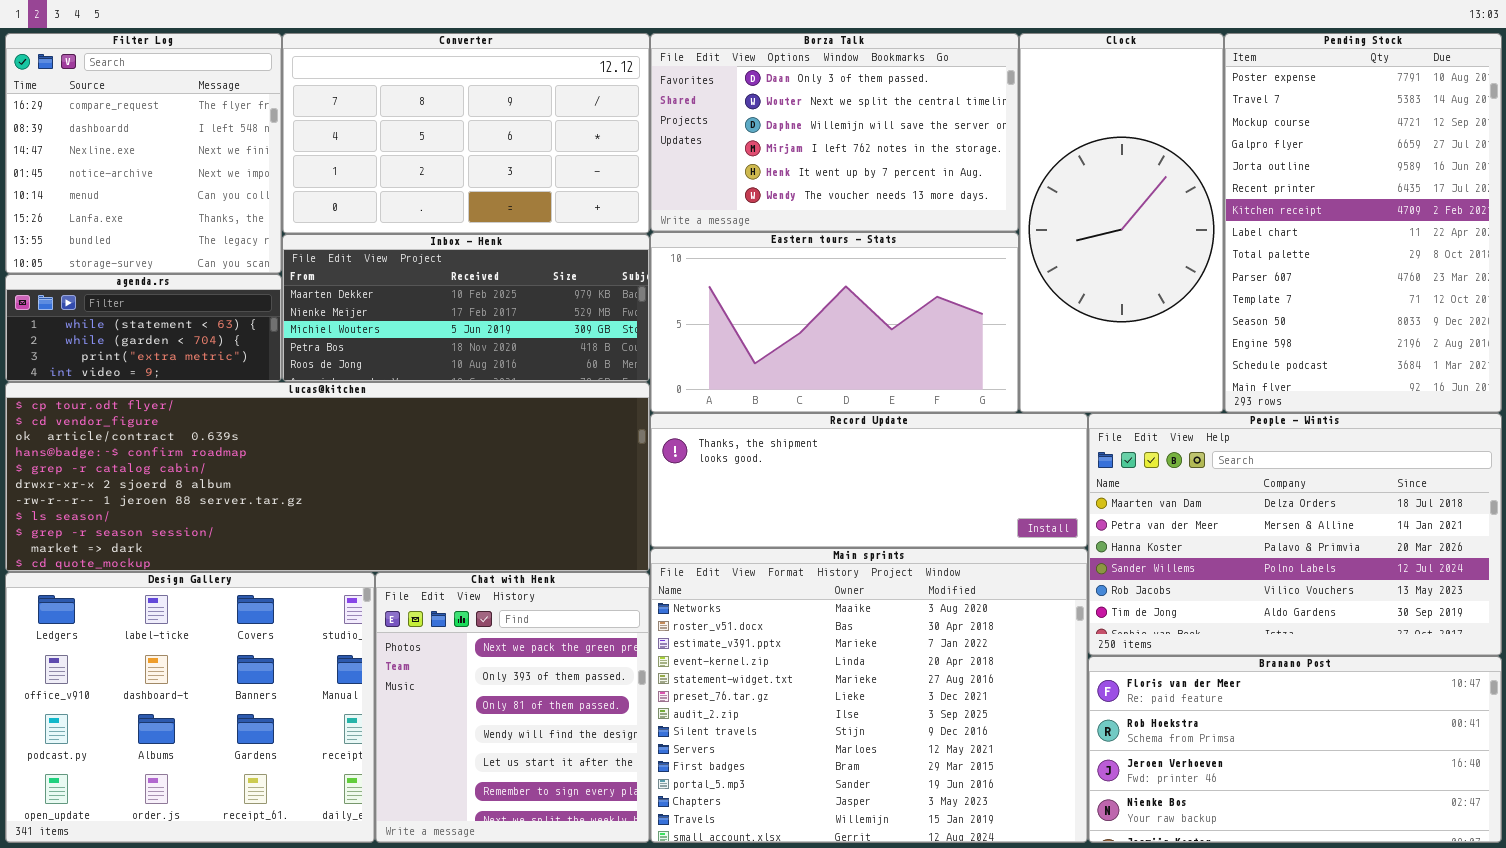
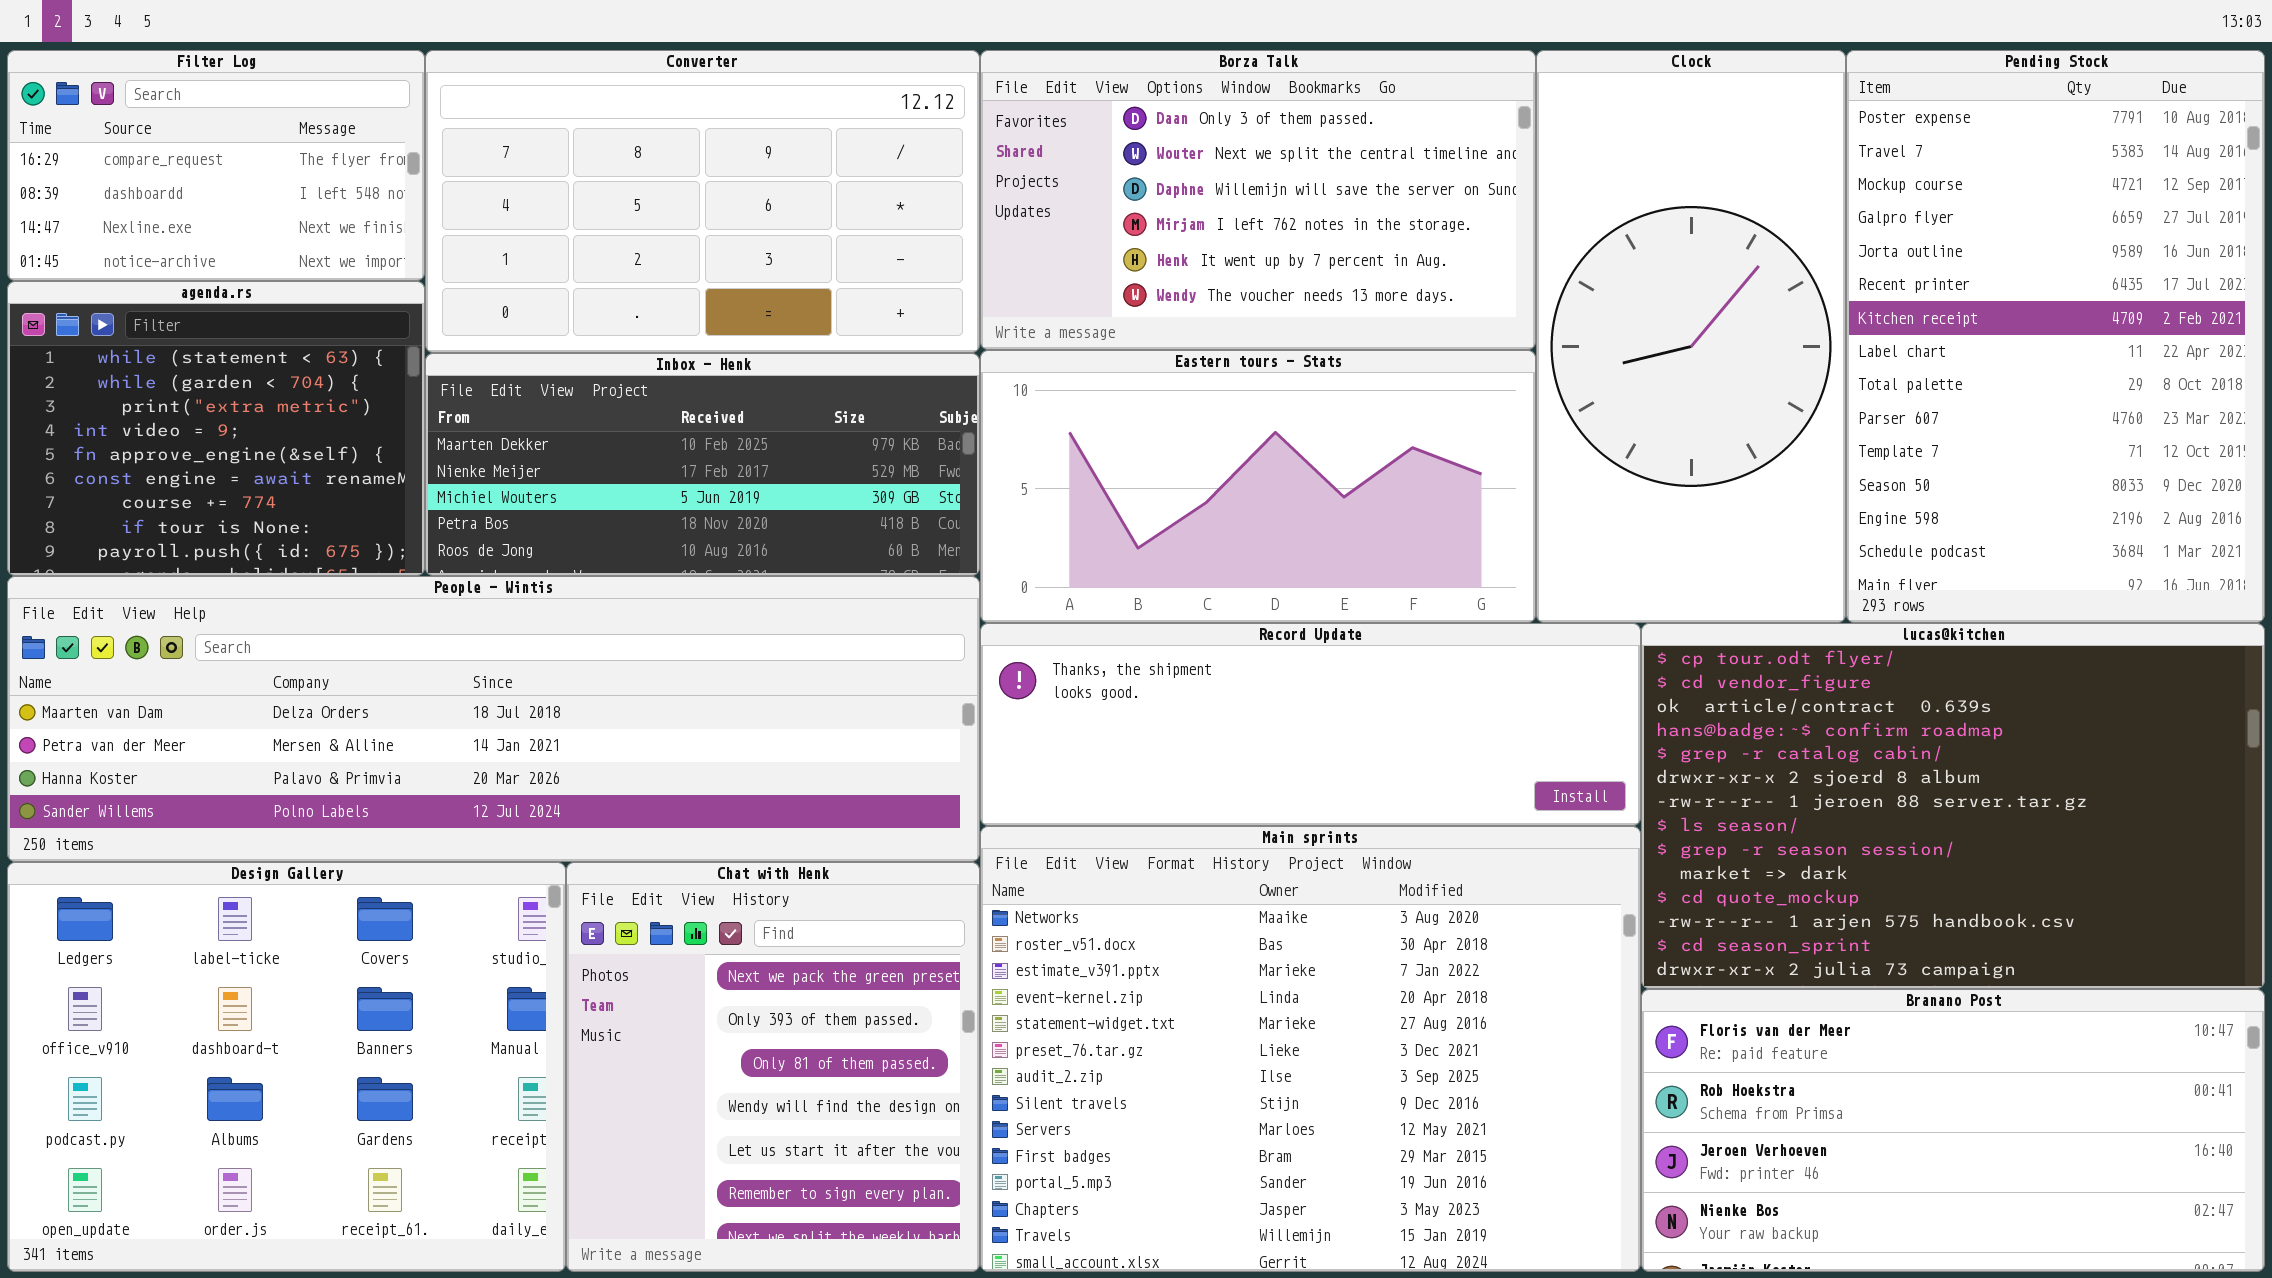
Filter Log: [5,33,282,274] -> [7,50,425,281], resized
agenda.rs: [5,274,282,382] -> [7,281,425,576], resized
lucas@kitchen: [5,382,650,572] -> [1641,623,2265,989], moved, resized
People - Wintis: [1088,413,1502,656] -> [7,576,980,862], moved, resized

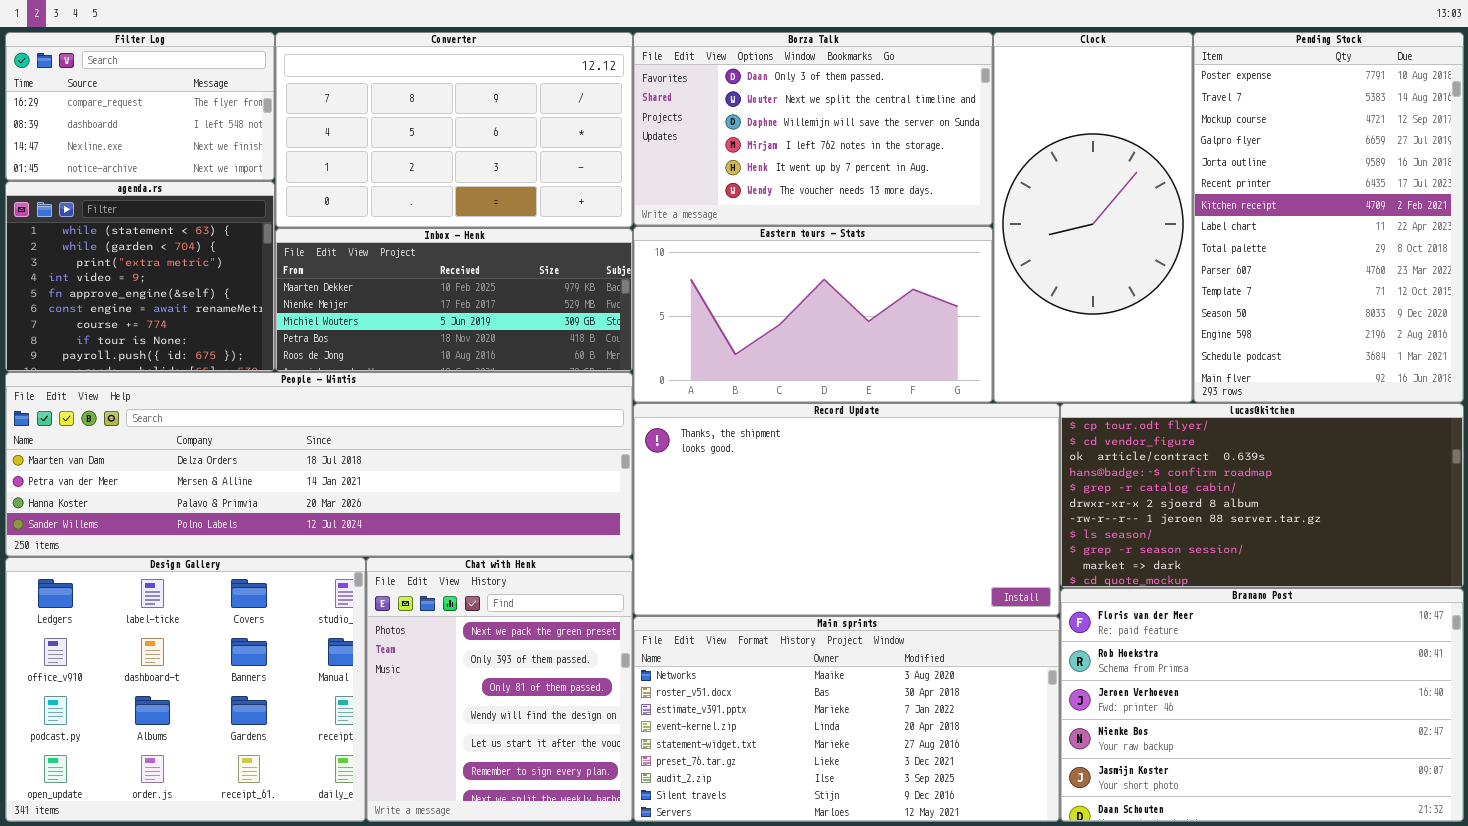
Record Update: [980,623,1641,826] -> [633,403,1060,616], resized
lucas@kitchen: [1641,623,2265,989] -> [1060,403,1464,588], resized
Main sprints: [980,826,1641,1272] -> [633,616,1060,822], resized
Branano Post: [1641,989,2265,1272] -> [1060,588,1464,822], resized

